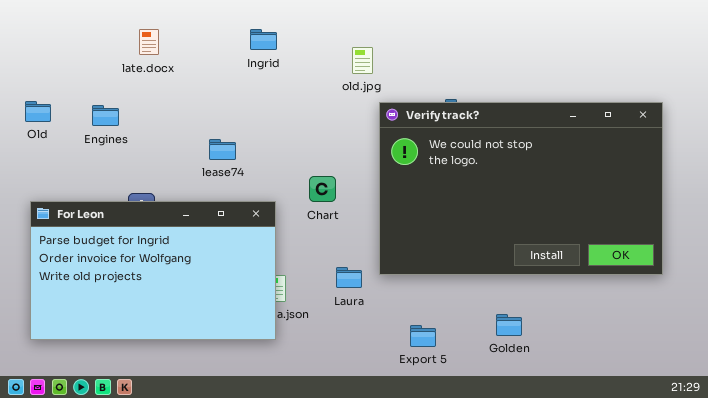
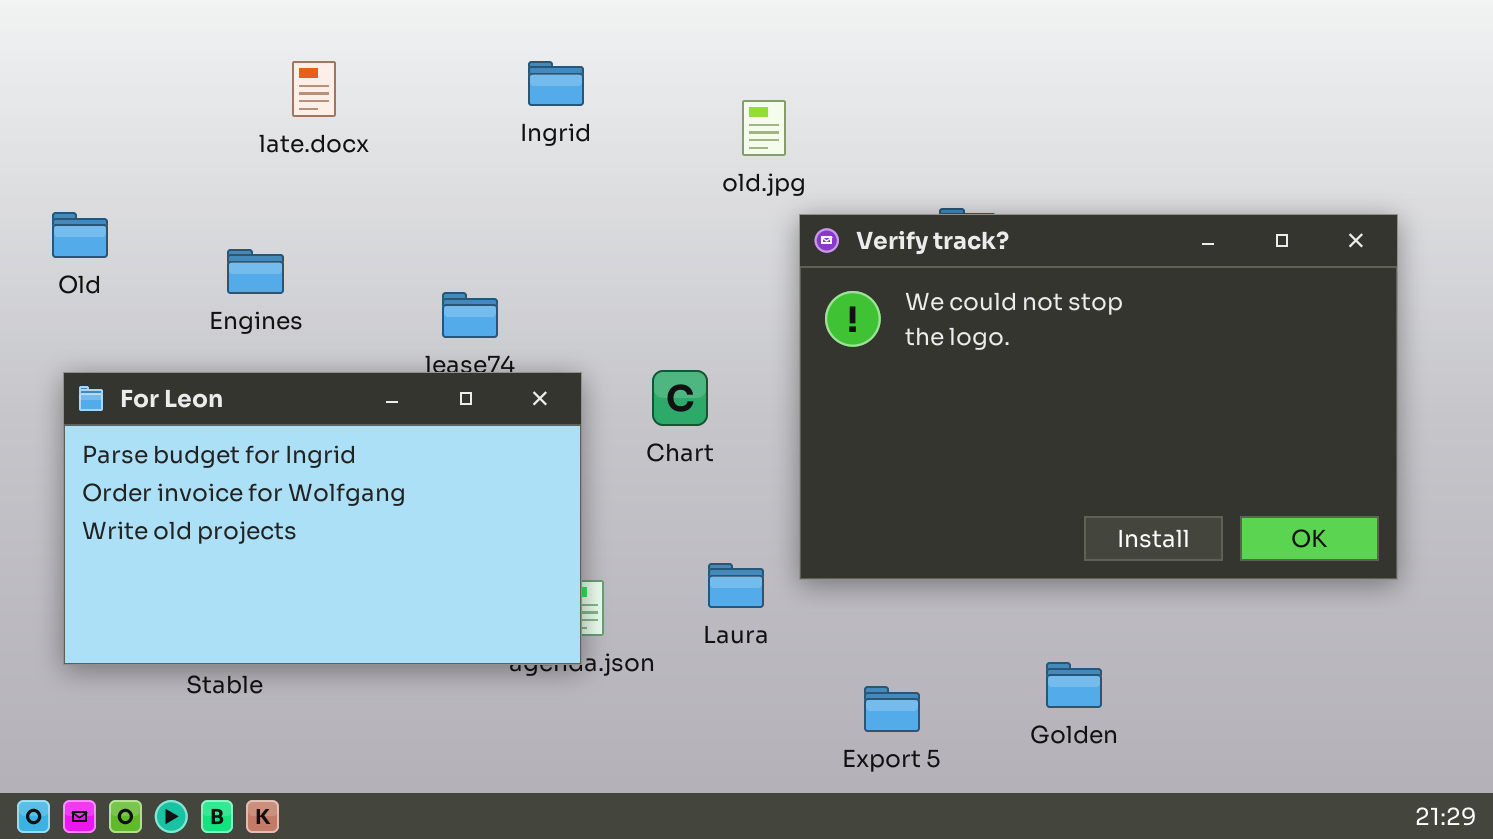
Engines: [92,105,119,126] -> [227,249,284,294], moved
For Leon: [30,201,276,340] -> [63,372,582,665], moved

